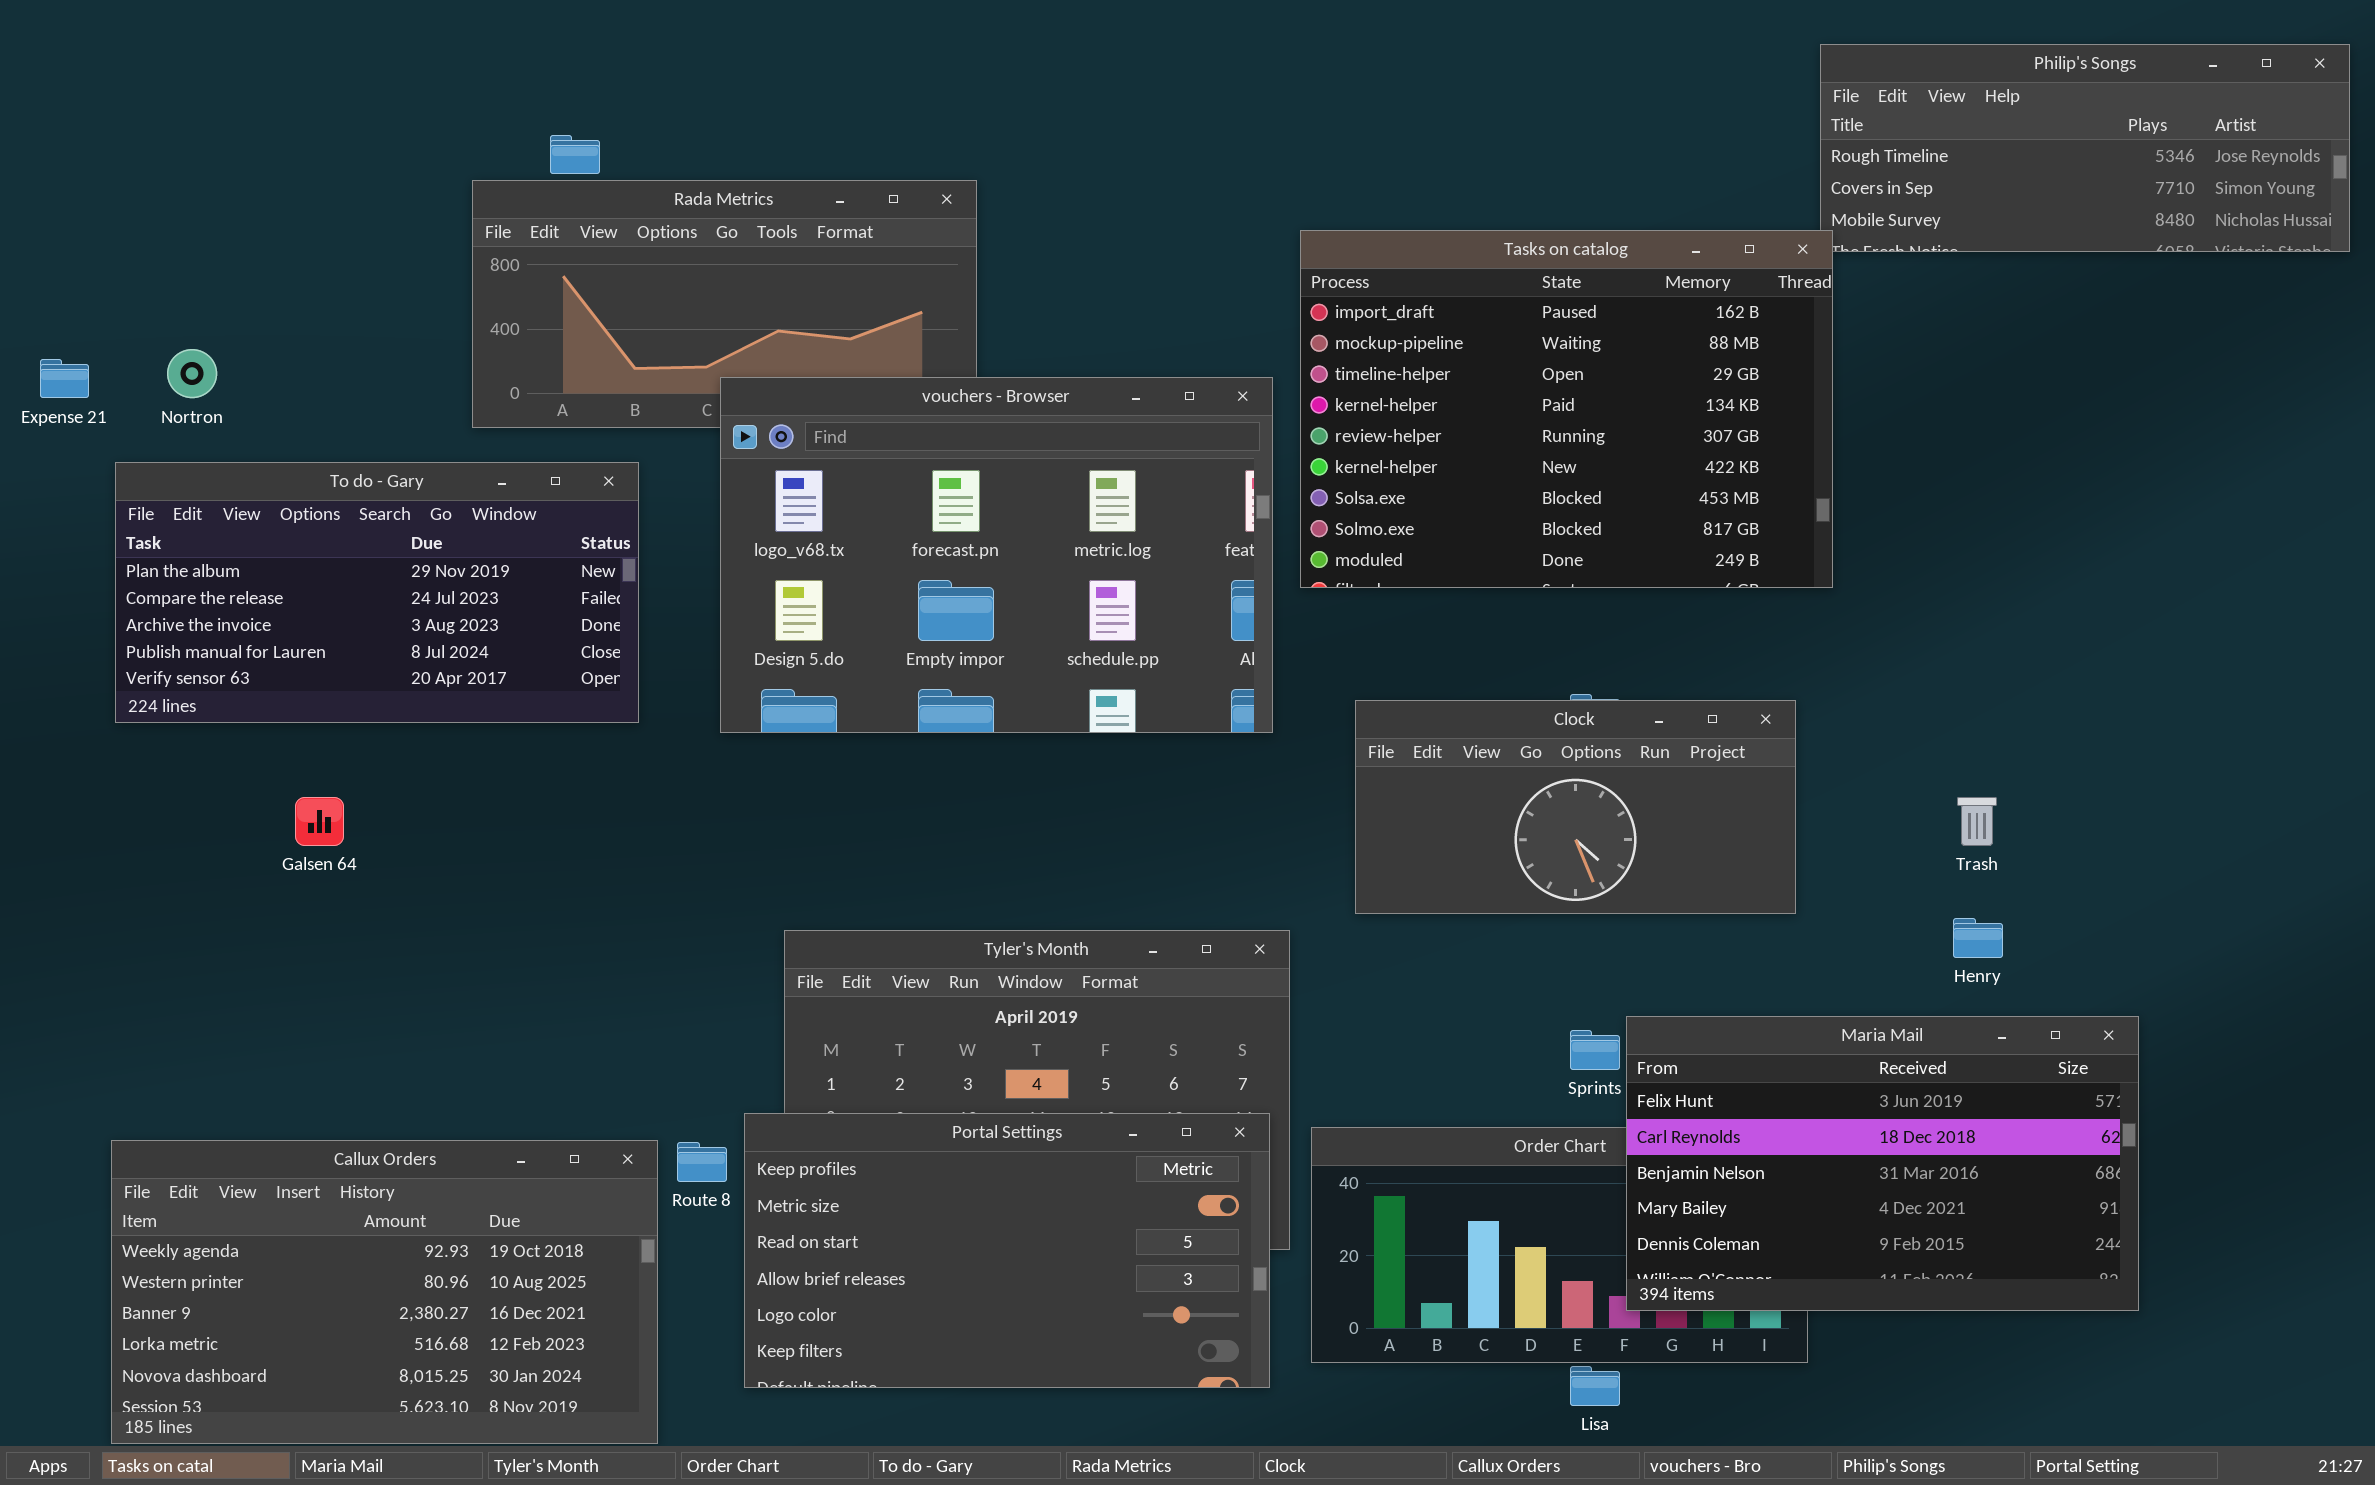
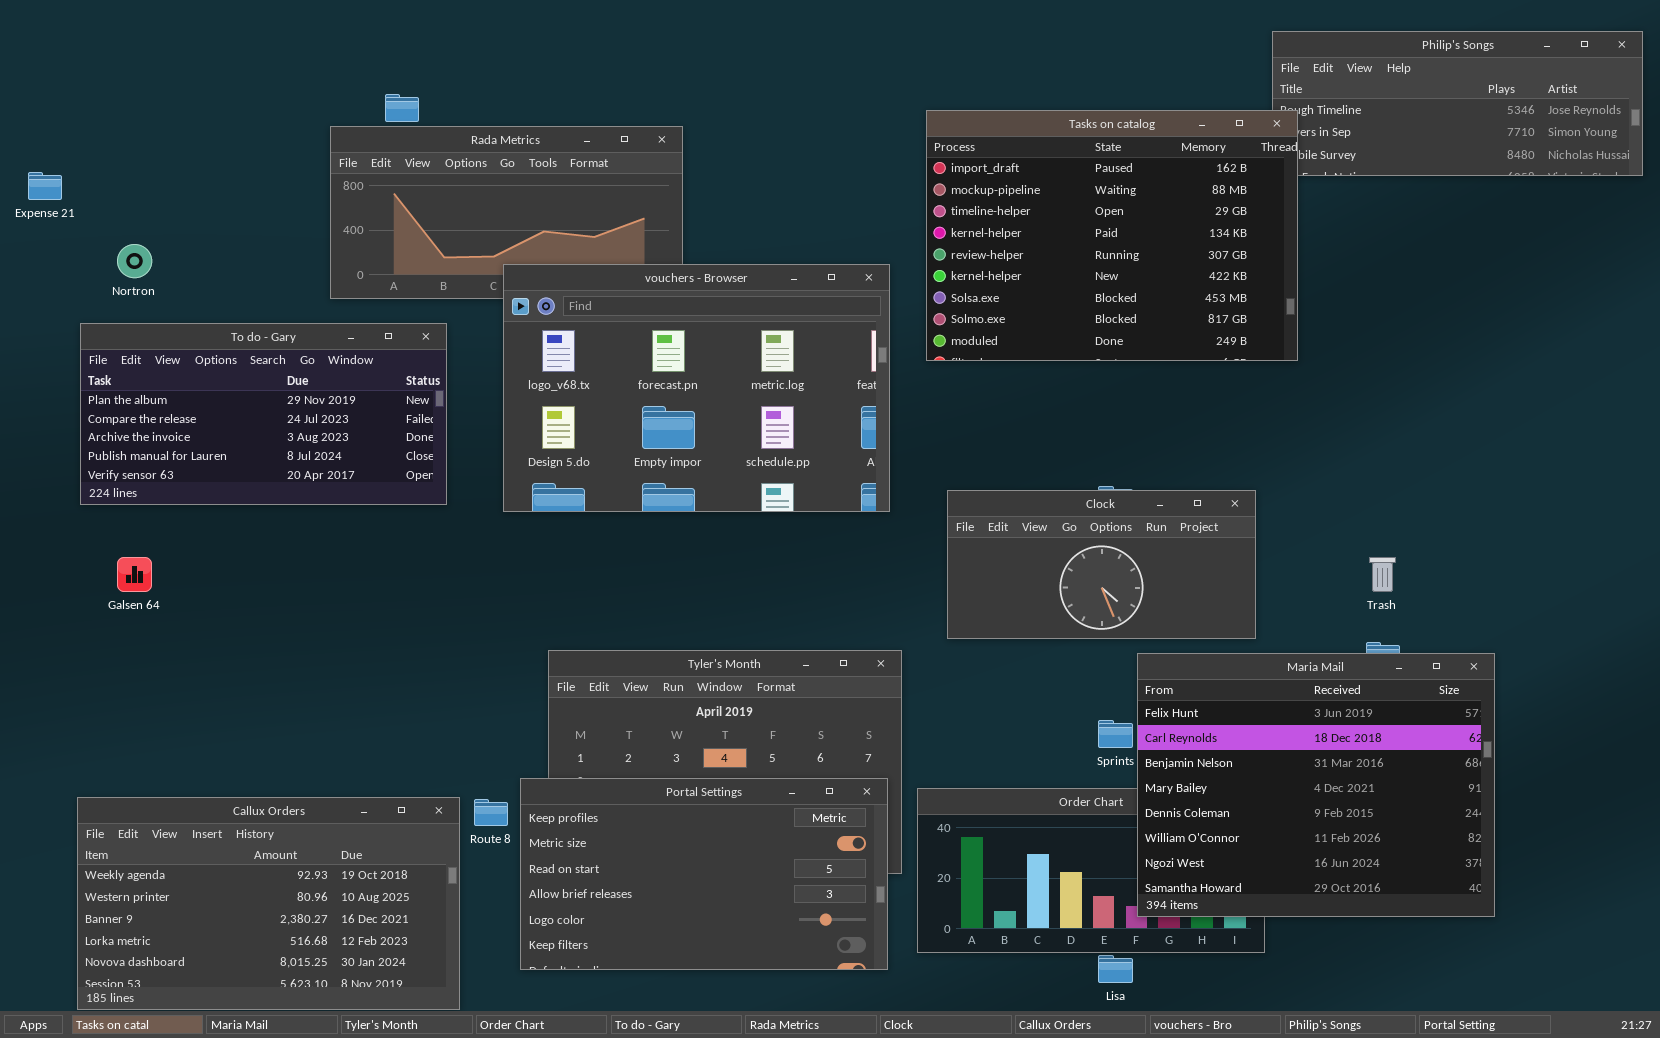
Tasks on catalog: [1300,230,1833,588] -> [926,110,1298,361], moved
Expense 21: [40,359,89,398] -> [28,172,62,200], moved
Galsen 64: [295,797,344,846] -> [117,557,152,592], moved
Maria Mail: [1626,1016,2139,1311] -> [1137,653,1495,917], resized

